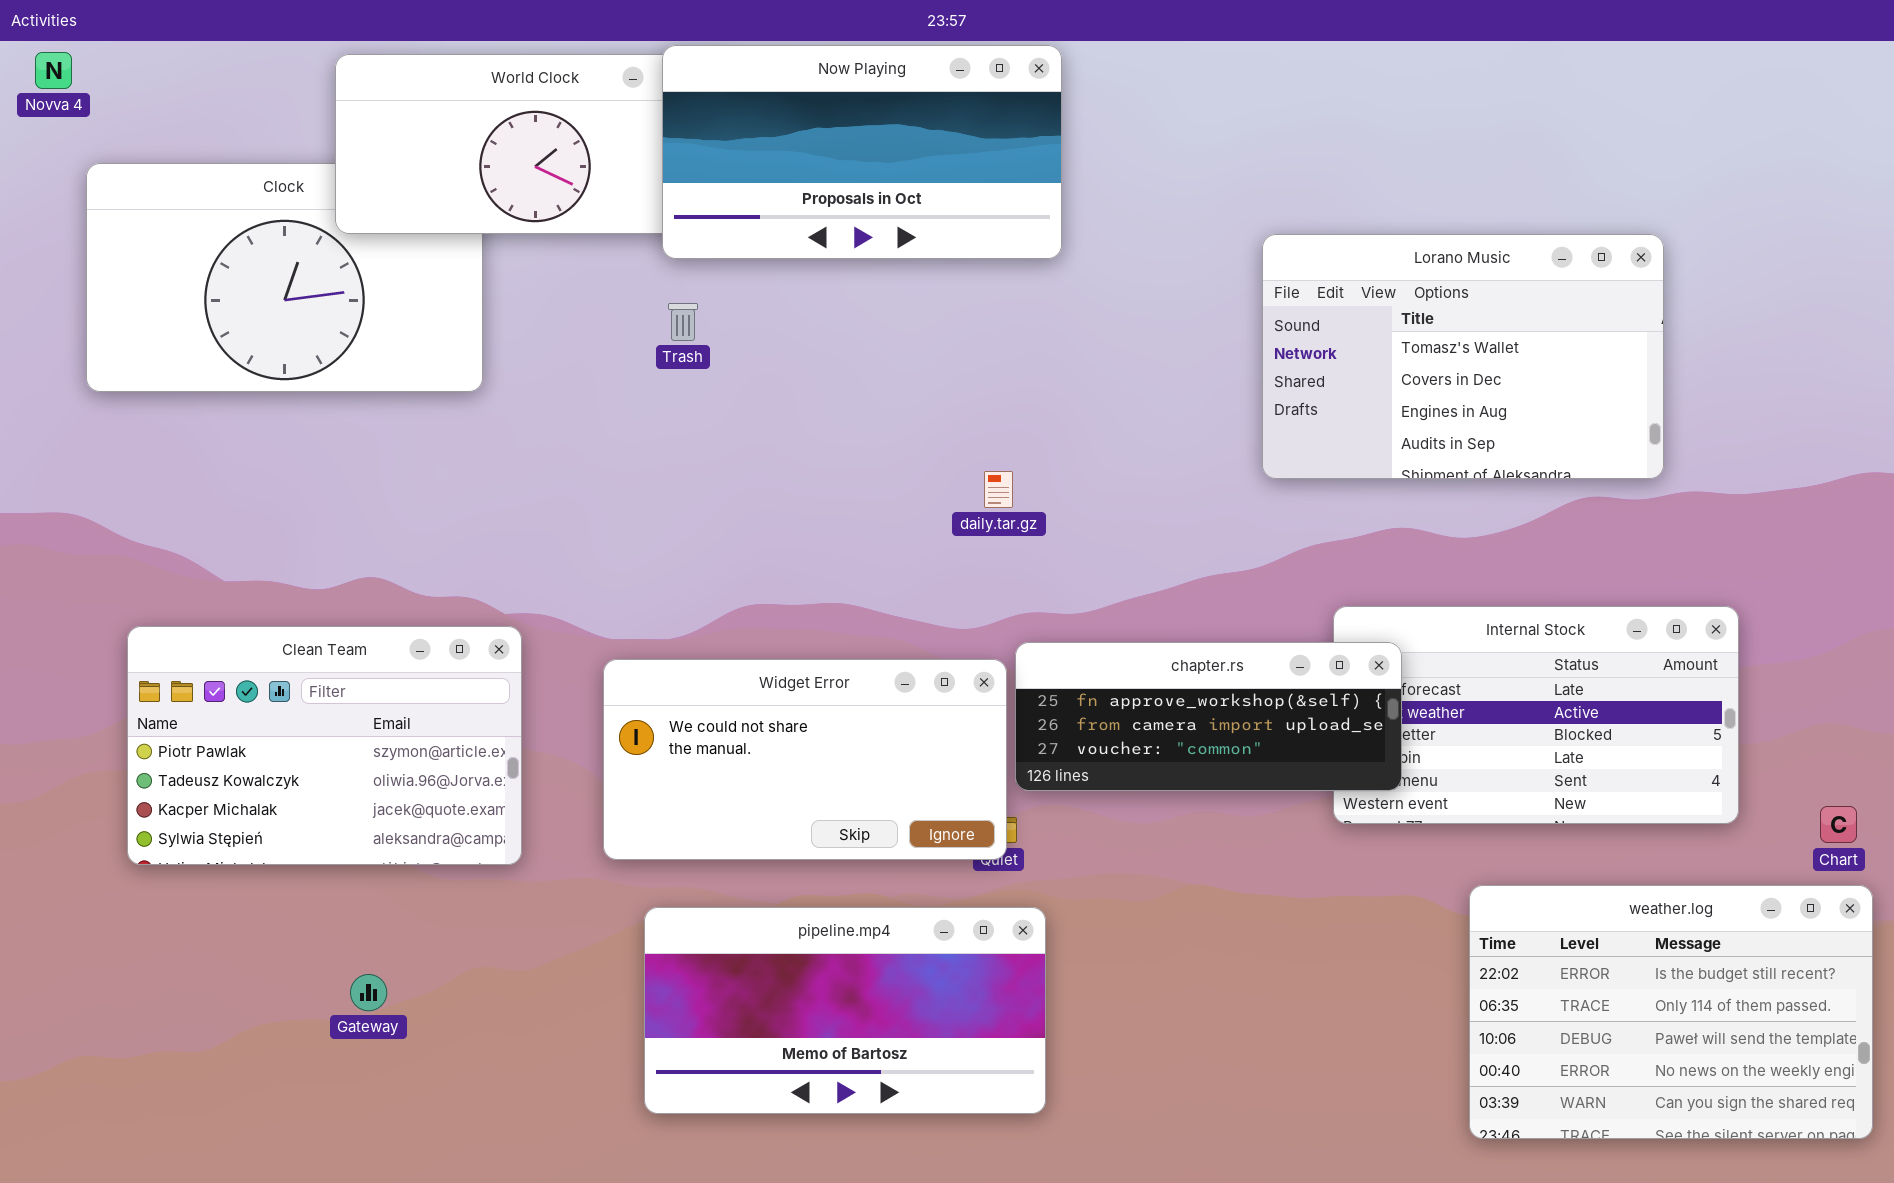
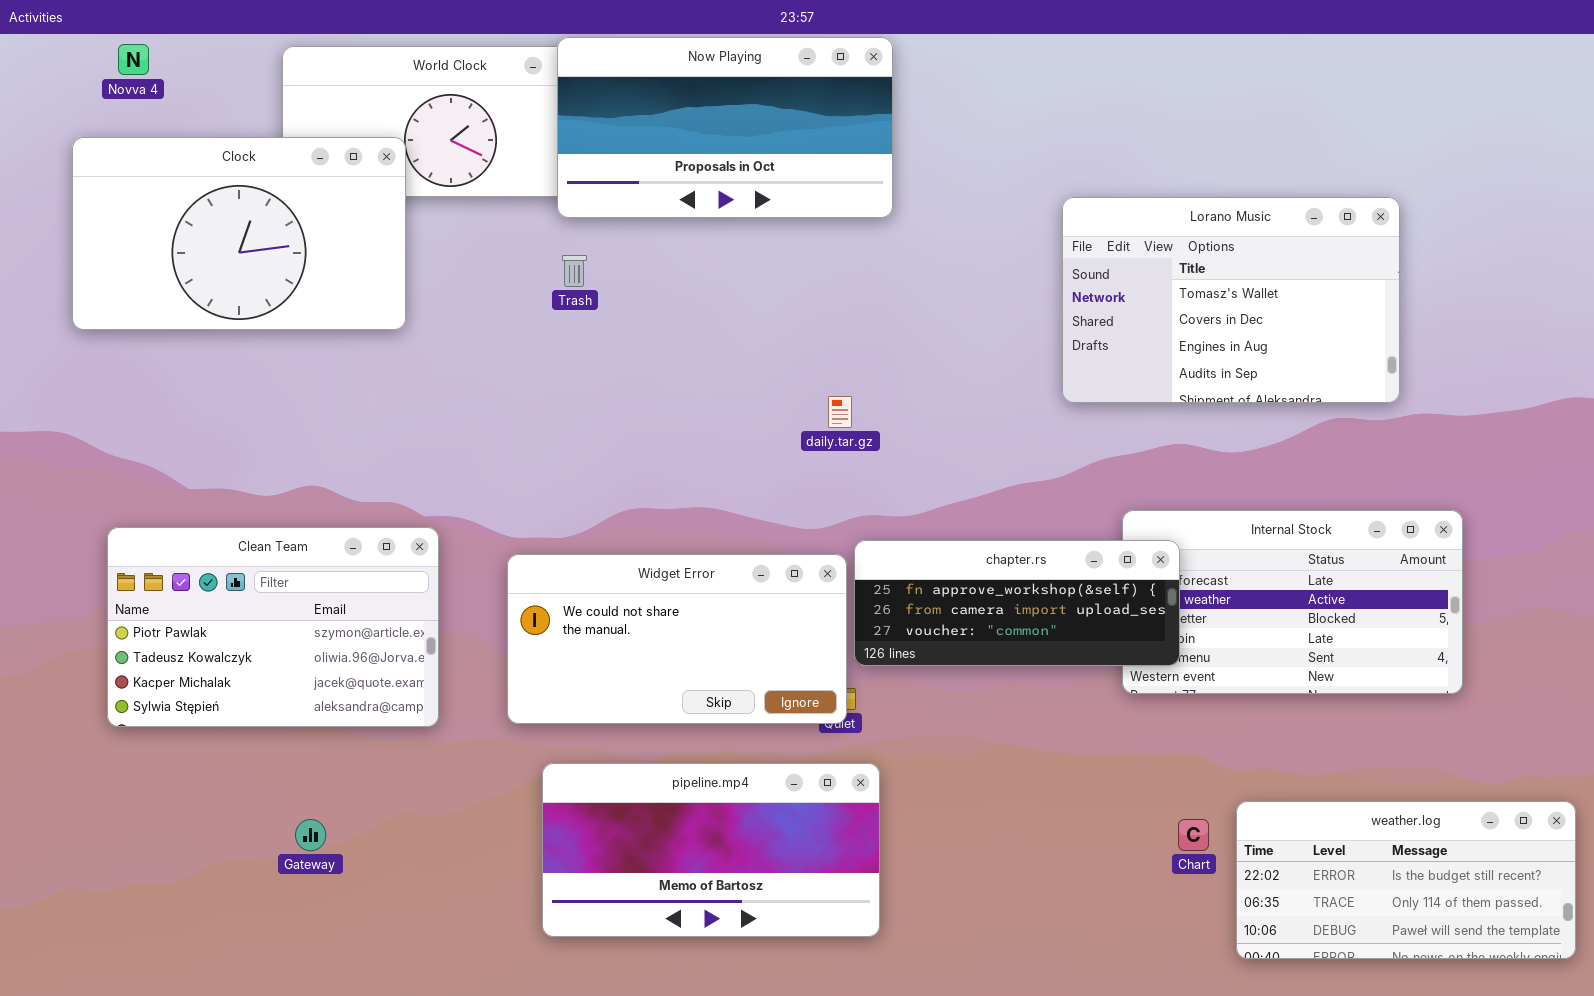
Novva 4: [35,52,72,89] -> [118,44,149,75], moved
Clock: [86,163,483,392] -> [72,137,406,330], raised
Chart: [1820,806,1857,843] -> [1178,819,1209,851], moved
weather.log: [1469,885,1873,1139] -> [1236,801,1576,959], resized

